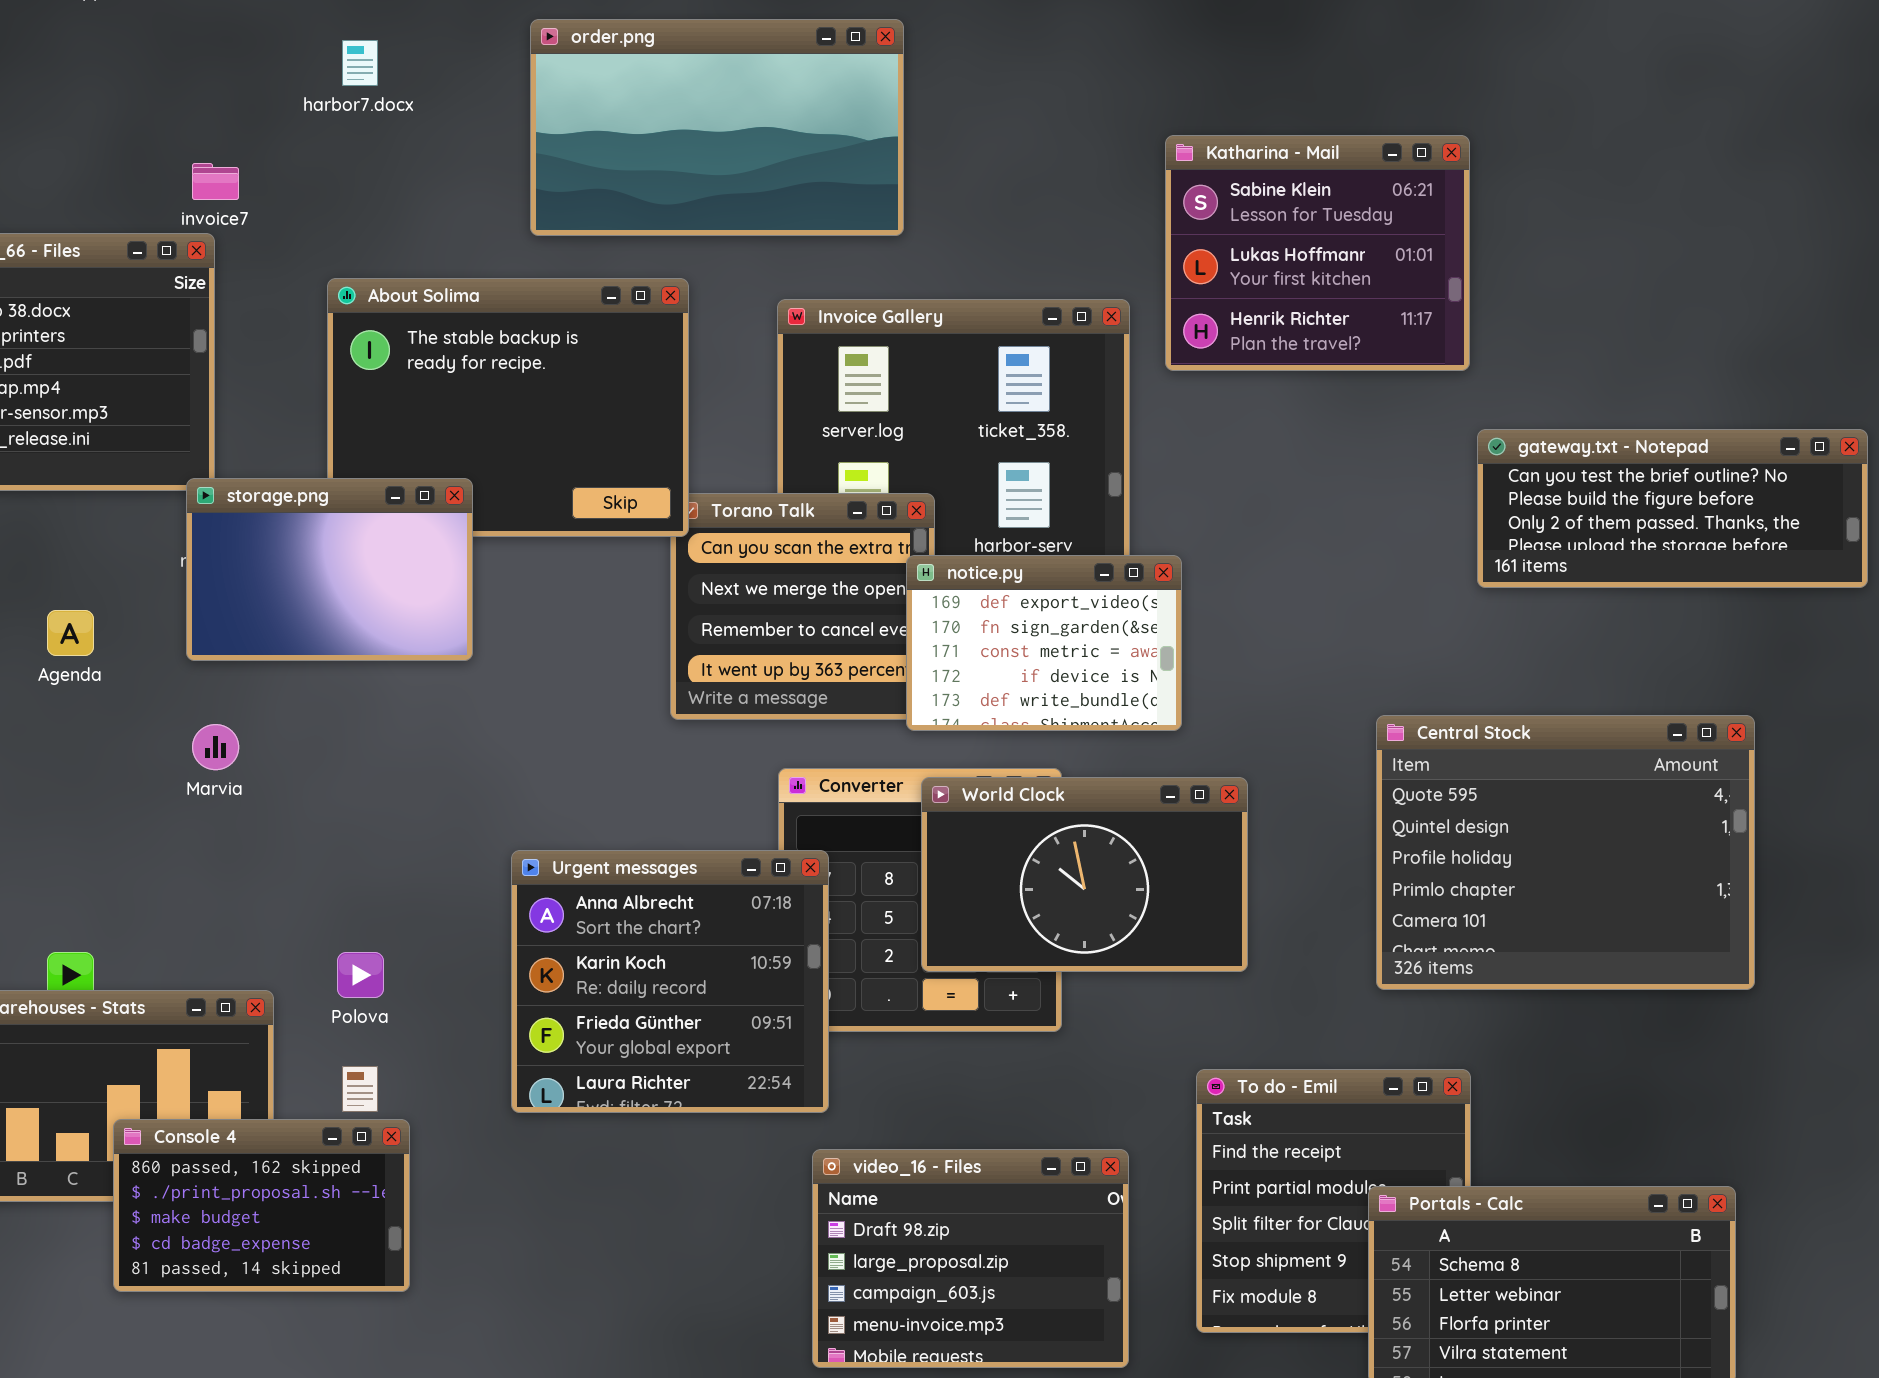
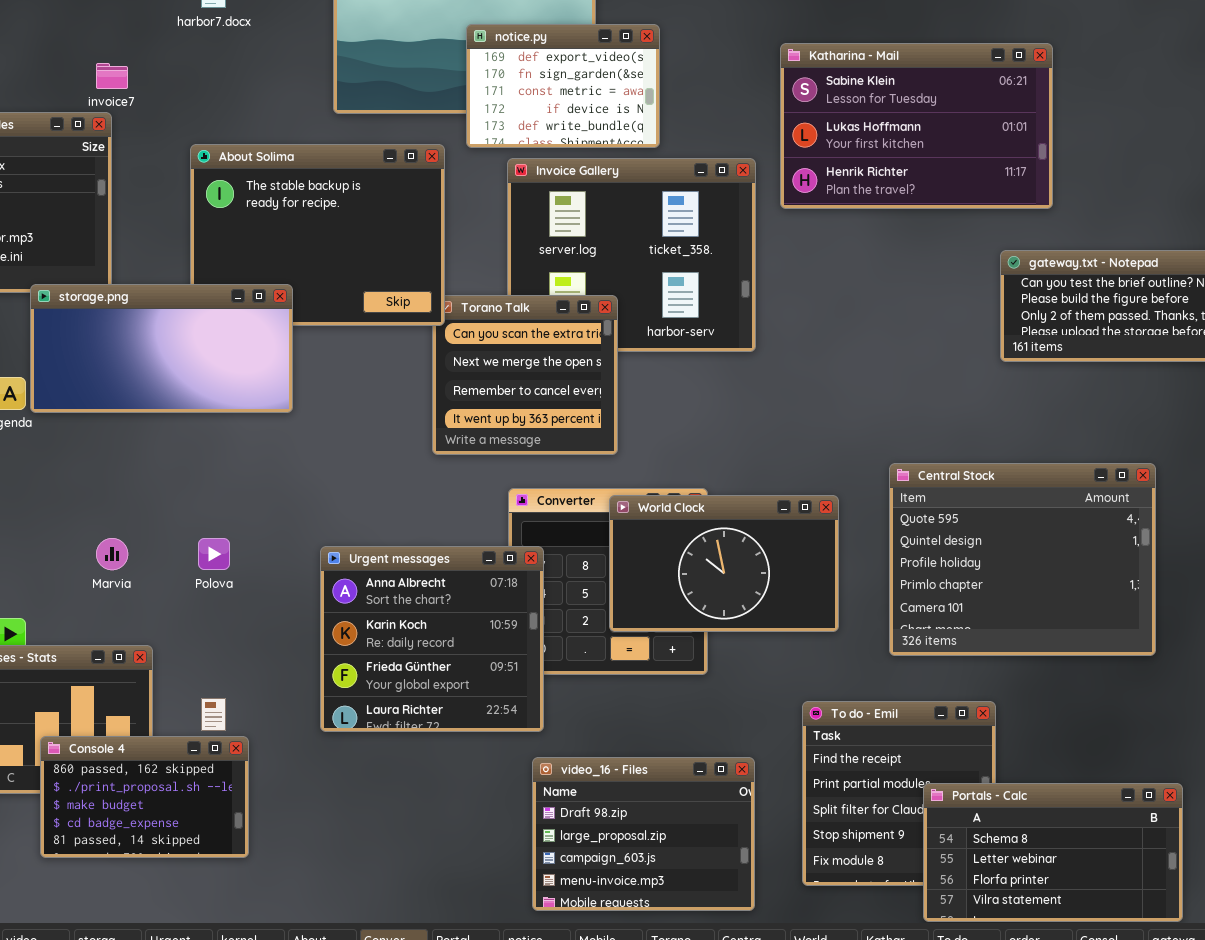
Katharina - Mail: [1165,135,1470,371] -> [780,43,1053,209], resized
storage.png: [186,478,473,661] -> [30,284,293,413], resized
notice.py: [906,555,1182,731] -> [466,24,660,148], moved
Central Stock: [1376,715,1755,990] -> [889,463,1156,656], moved
Marvia: [192,724,239,770] -> [96,538,128,570], moved
Polova: [337,952,384,998] -> [198,538,230,570], moved

